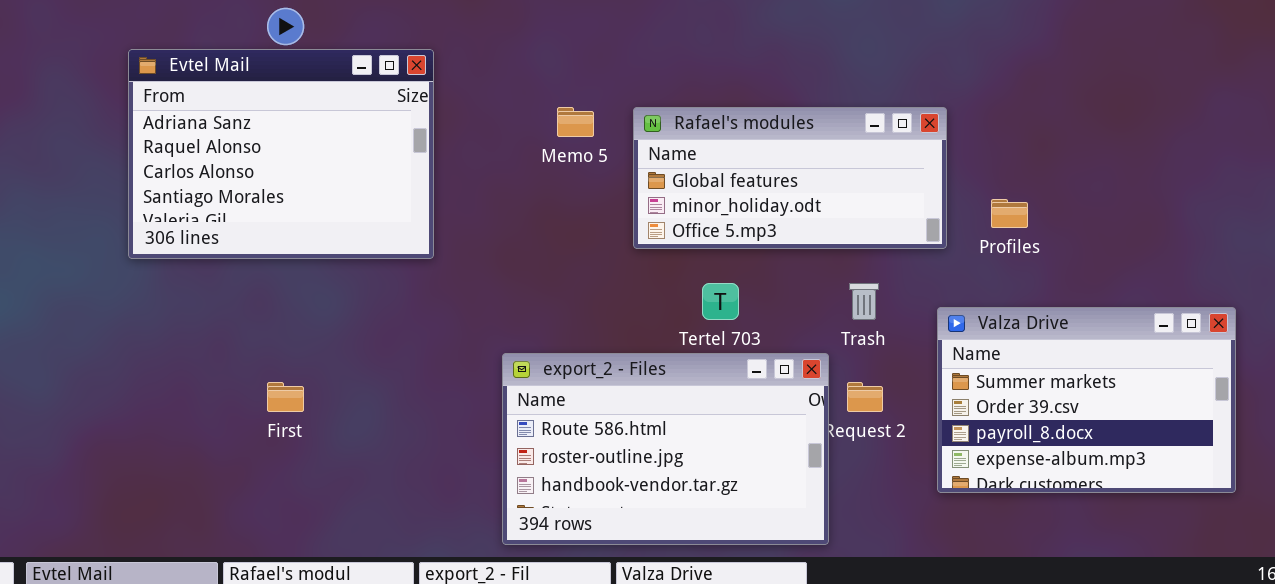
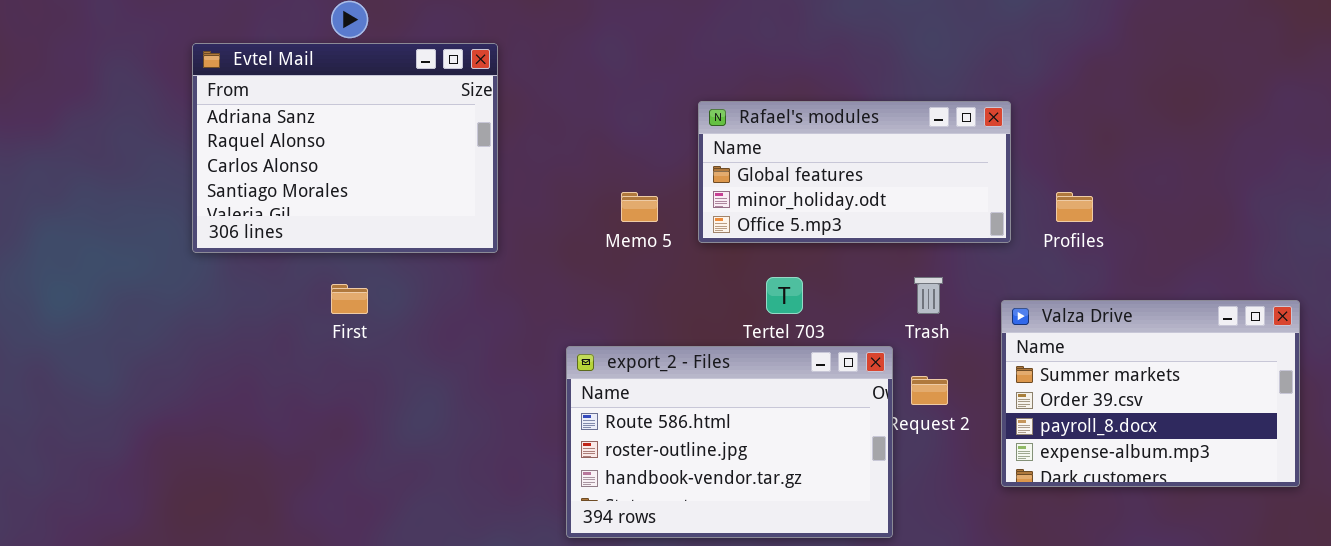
Memo 5: [557,107,594,137] -> [621,192,658,222], moved
First: [267,382,304,412] -> [331,284,368,314], moved

